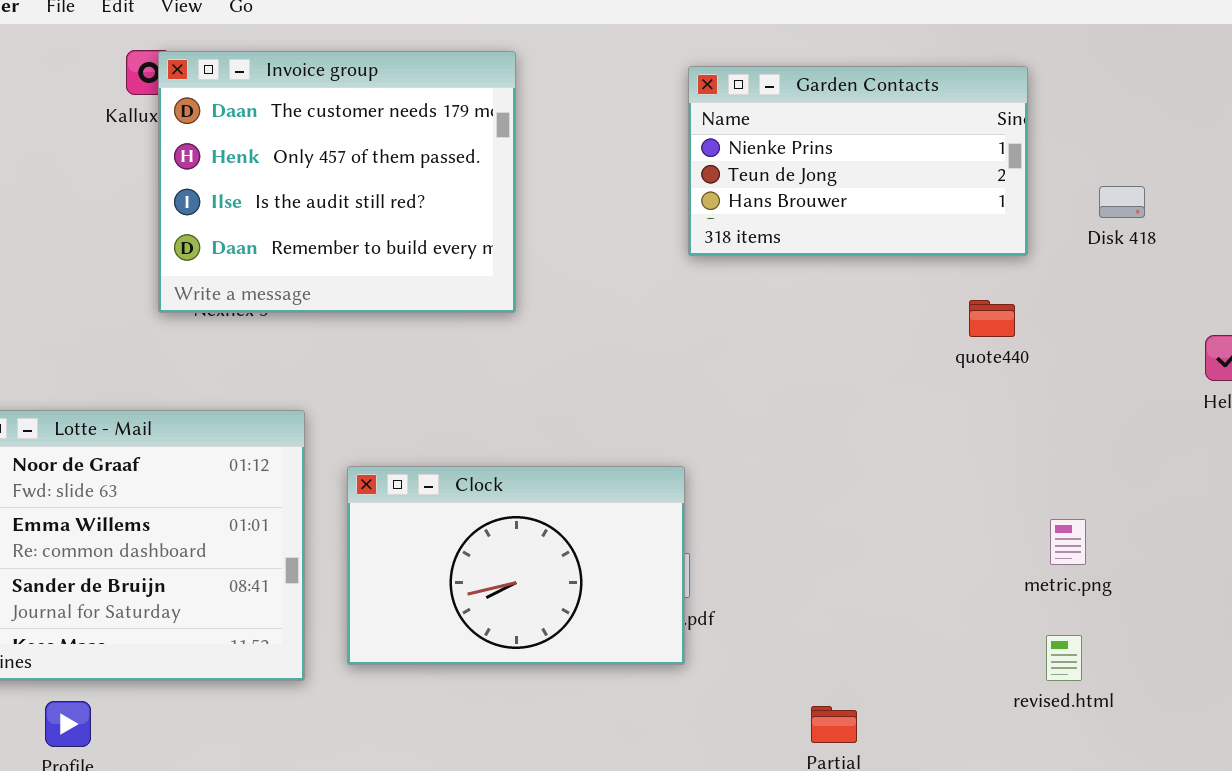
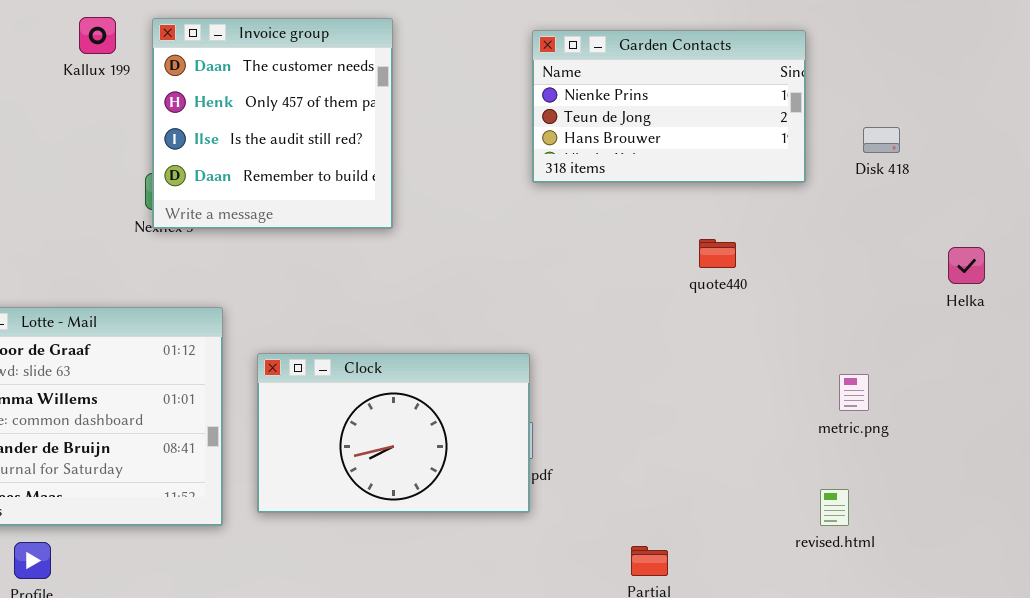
Invoice group: [158,51,516,313] -> [152,18,393,229], resized
quote440: [969,300,1015,337] -> [699,239,736,268], moved
metric.png: [1050,519,1086,565] -> [839,374,869,411], moved

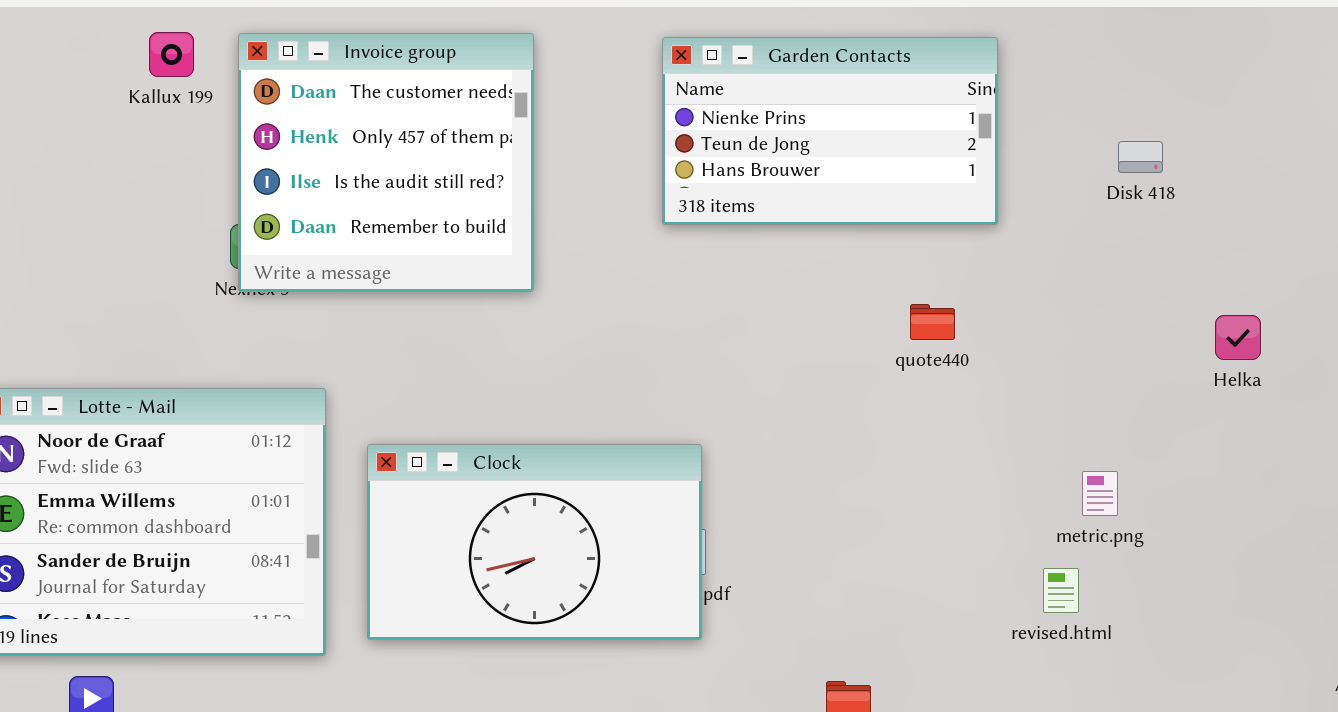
Garden Contacts: [532,30,806,183] -> [662,37,998,225], moved
Disk 418: [863,127,900,153] -> [1118,141,1163,173], moved
revised.html: [820,489,849,526] -> [1043,568,1079,613], moved

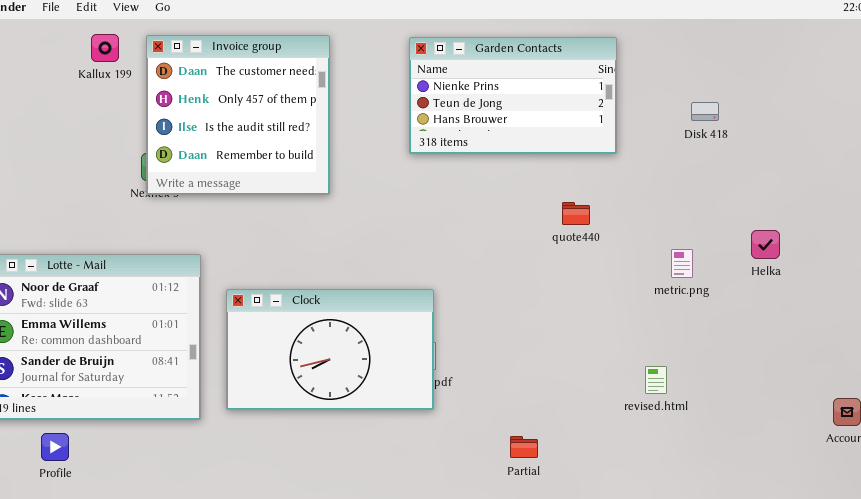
Helka: [1215,315,1261,360] -> [751,230,780,259], moved
metric.png: [1082,471,1118,516] -> [671,249,693,278], moved

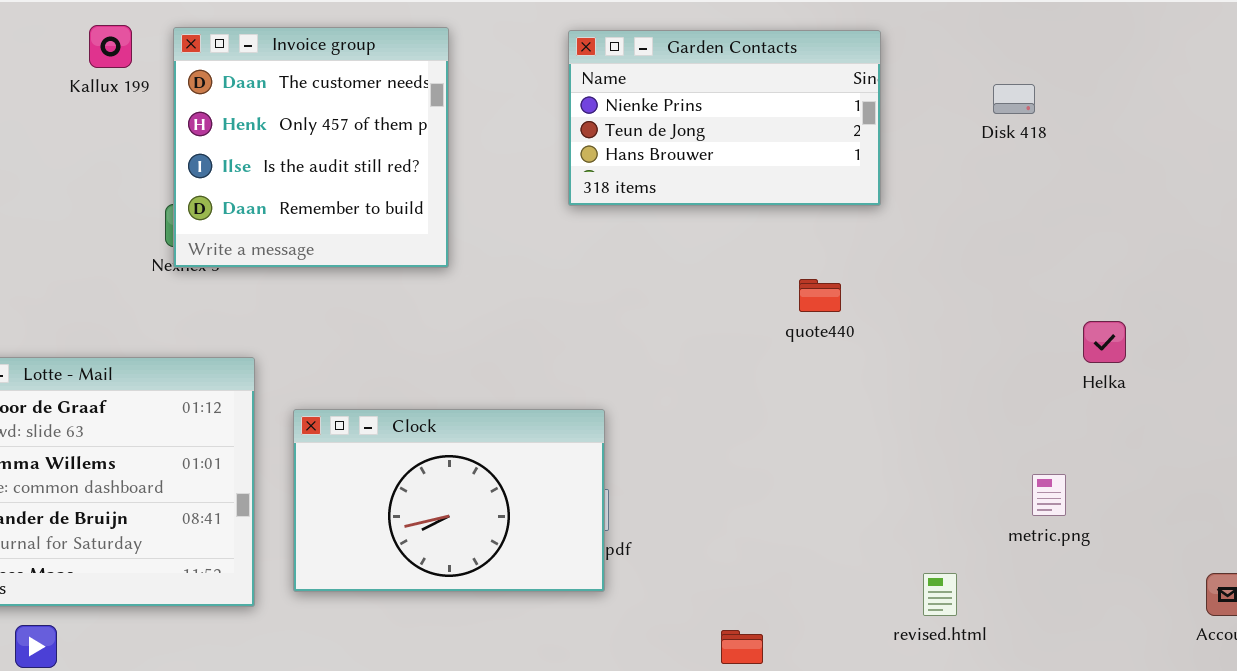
Disk 418: [691,102,719,121] -> [993,84,1035,114], moved
metric.png: [671,249,693,278] -> [1032,474,1066,516], moved
revised.html: [645,366,667,394] -> [923,573,957,616], moved

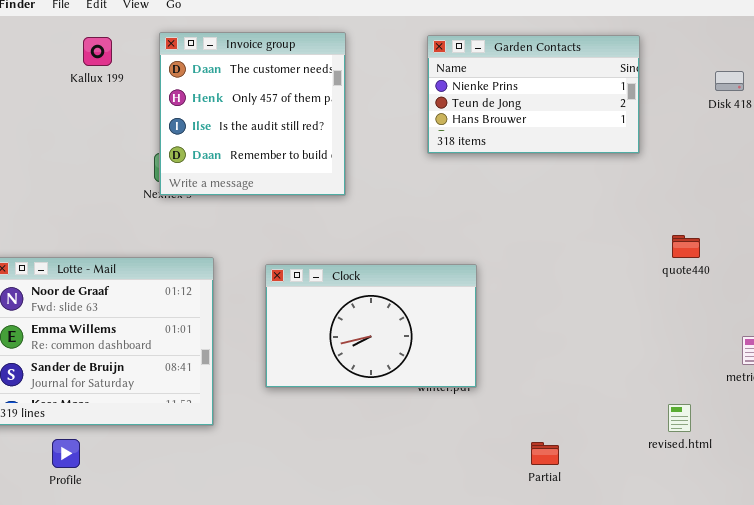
Kallux 199: [89,25,132,68] -> [83,37,112,66], moved
quote440: [799,279,841,312] -> [672,235,700,258], moved
Clock: [293,409,605,592] -> [265,264,477,388], moved

